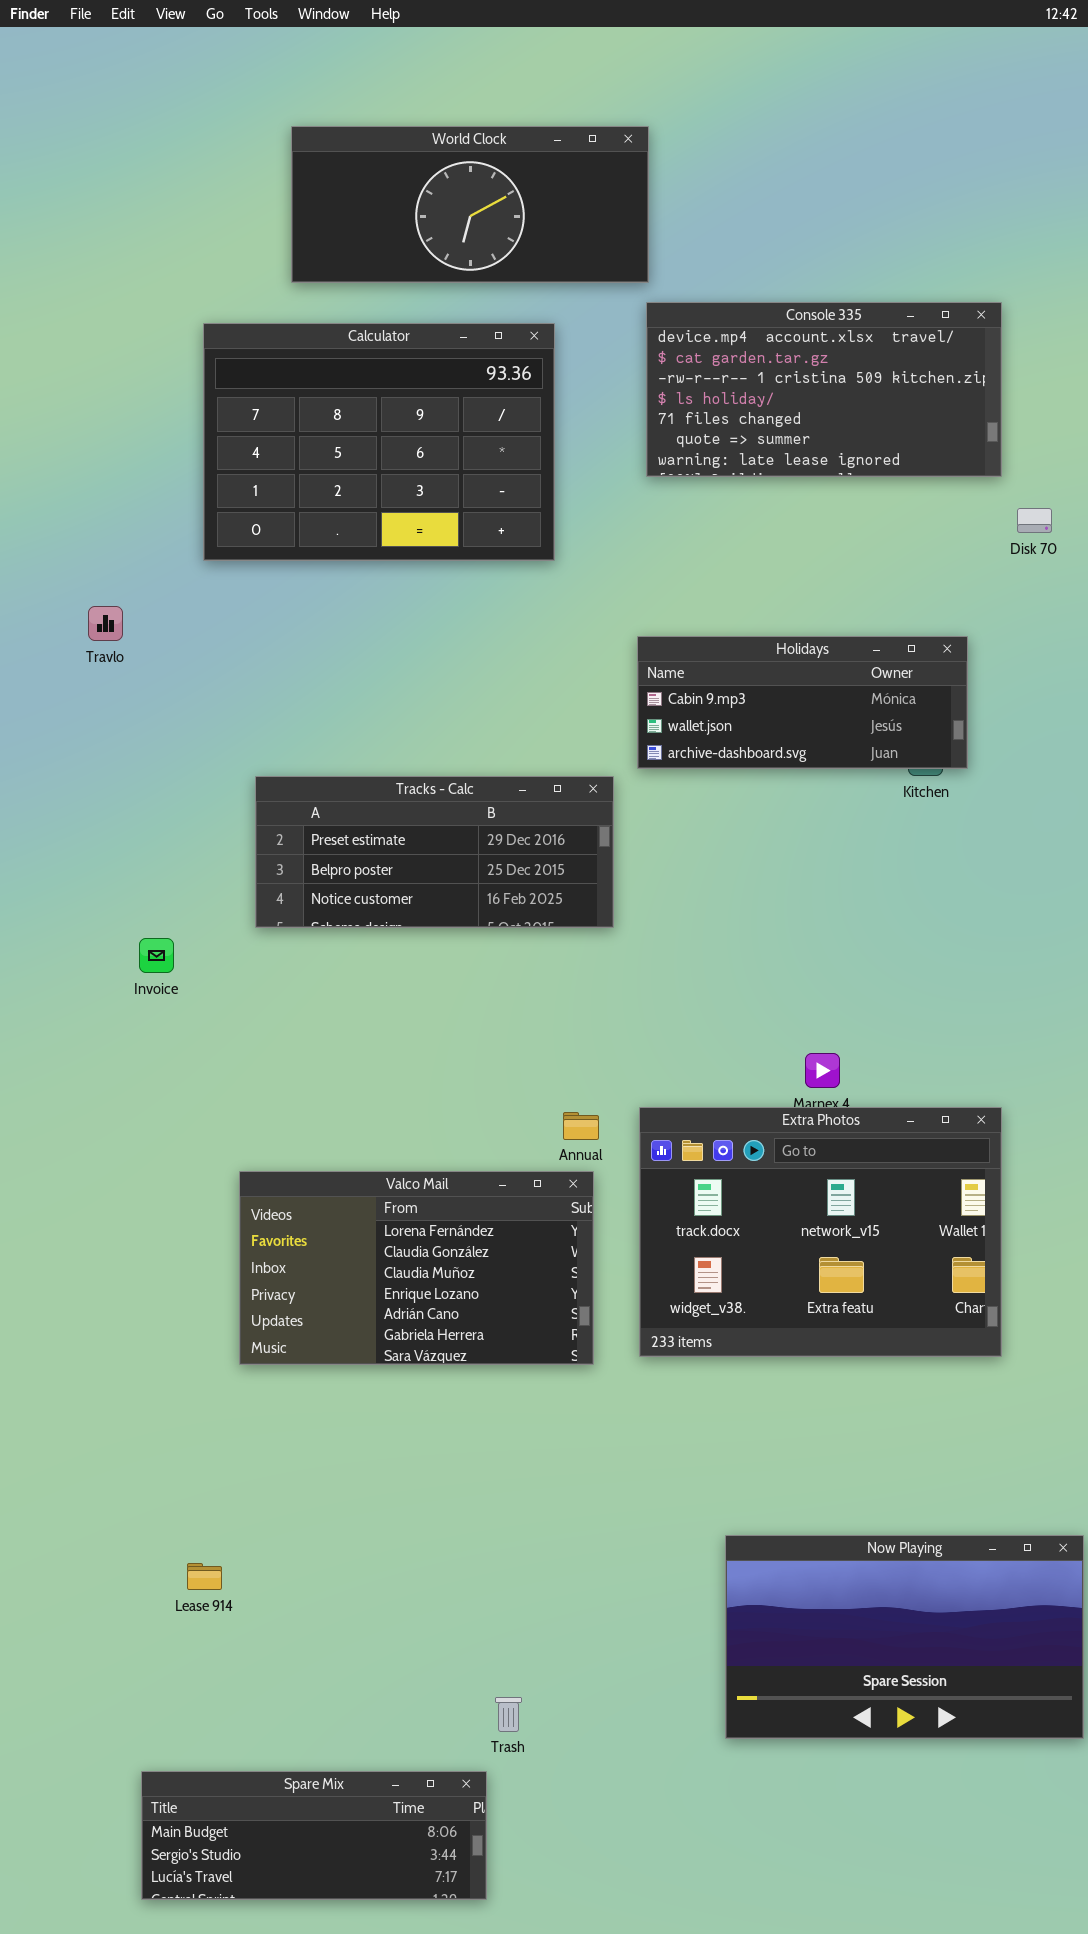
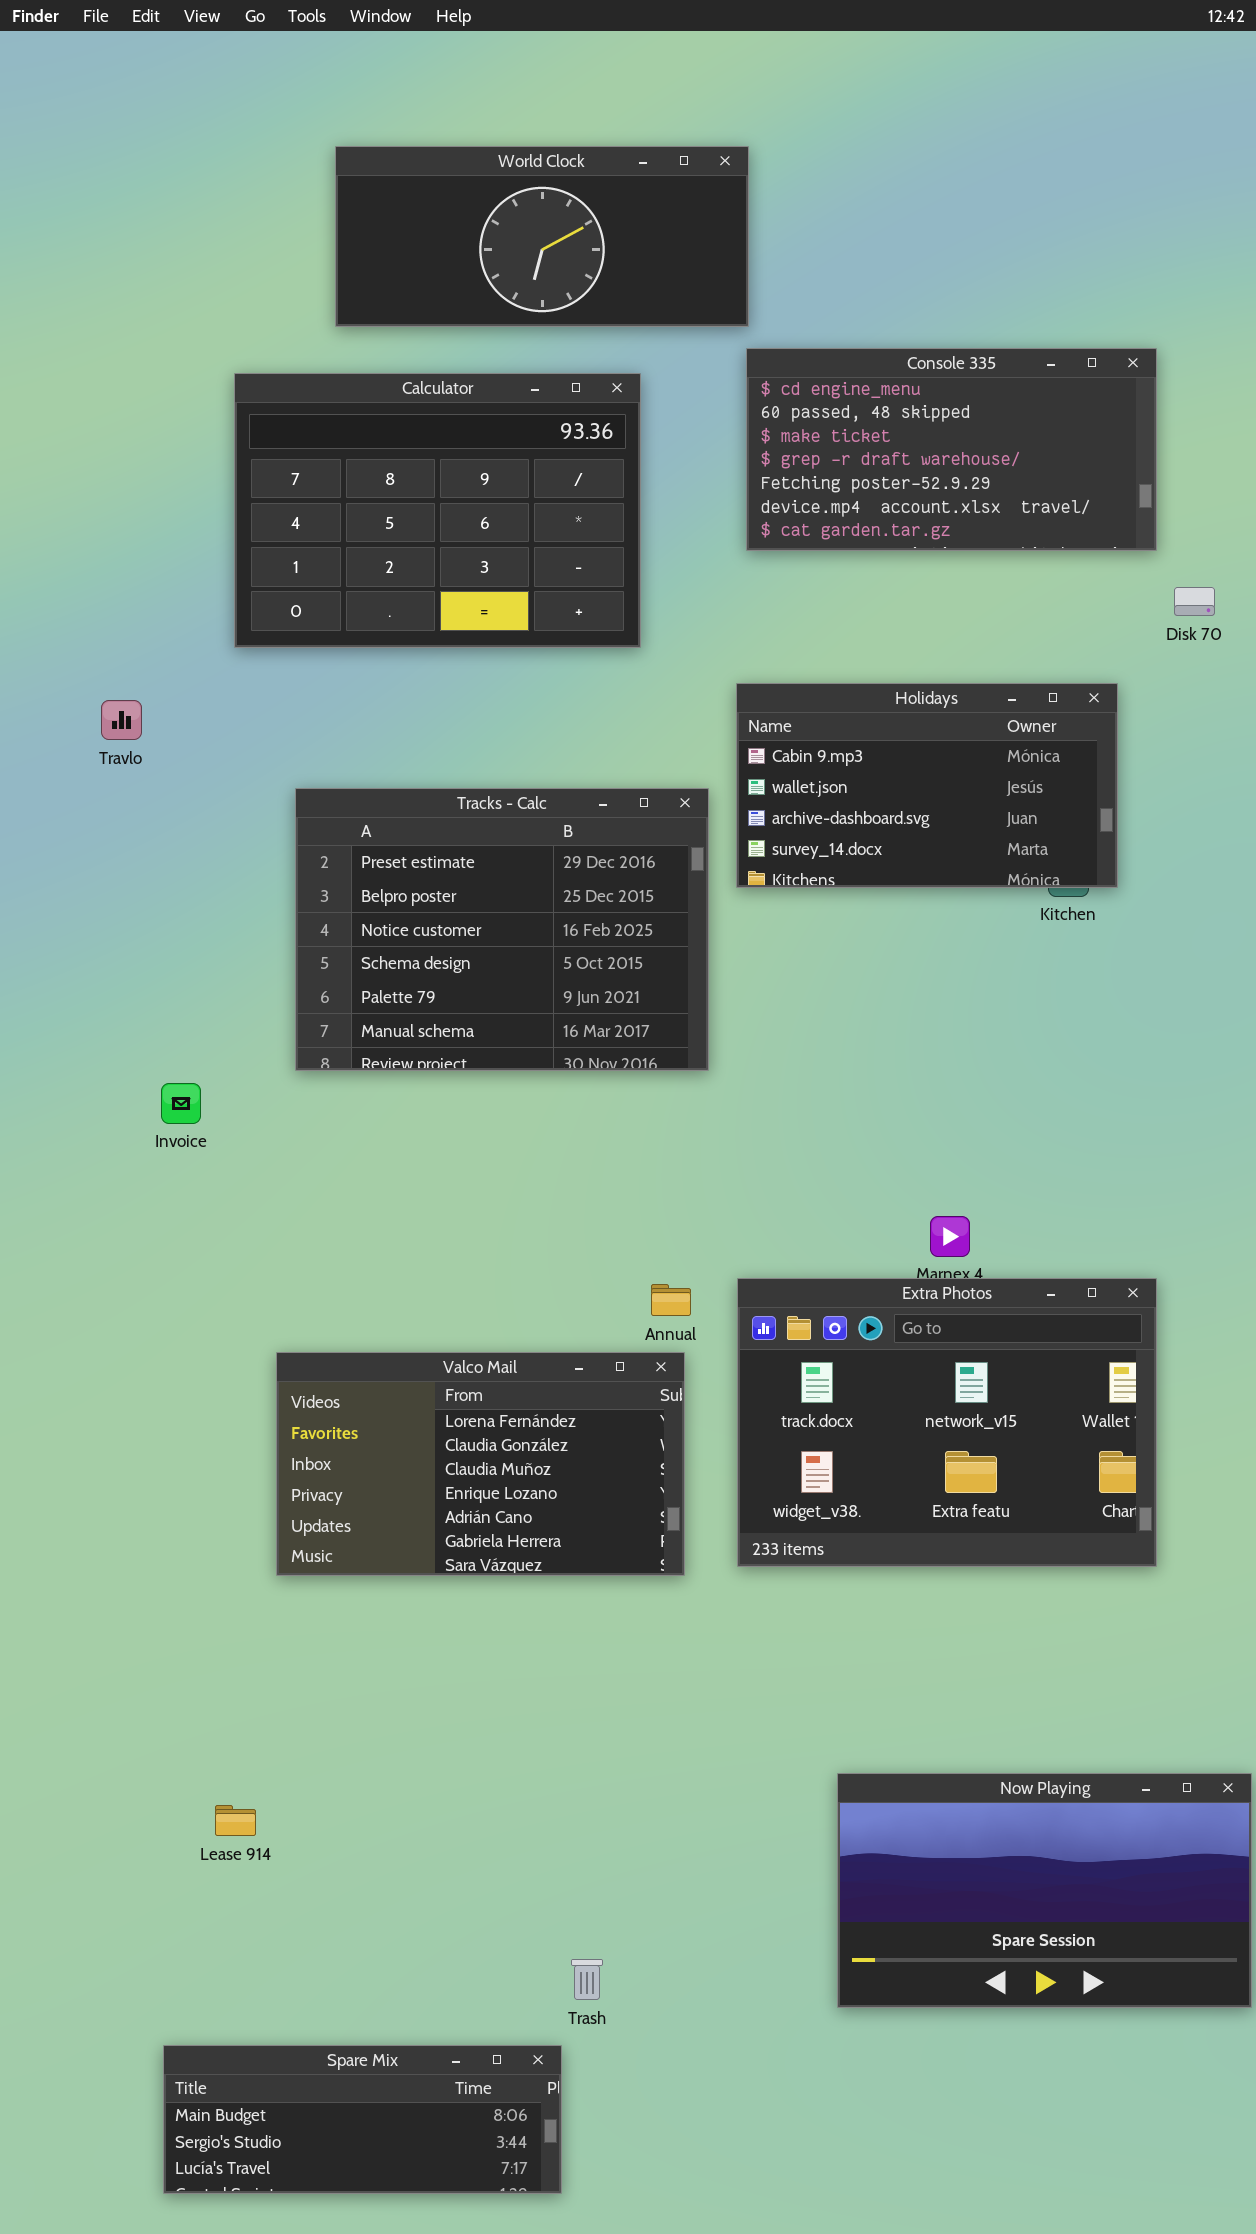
Console 335: [646,302,1002,477] -> [746,348,1157,551], scrolled up 5 rows
Holidays: [637,636,968,769] -> [736,683,1118,888], resized
Tracks - Calc: [255,776,614,928] -> [295,788,709,1071], resized

